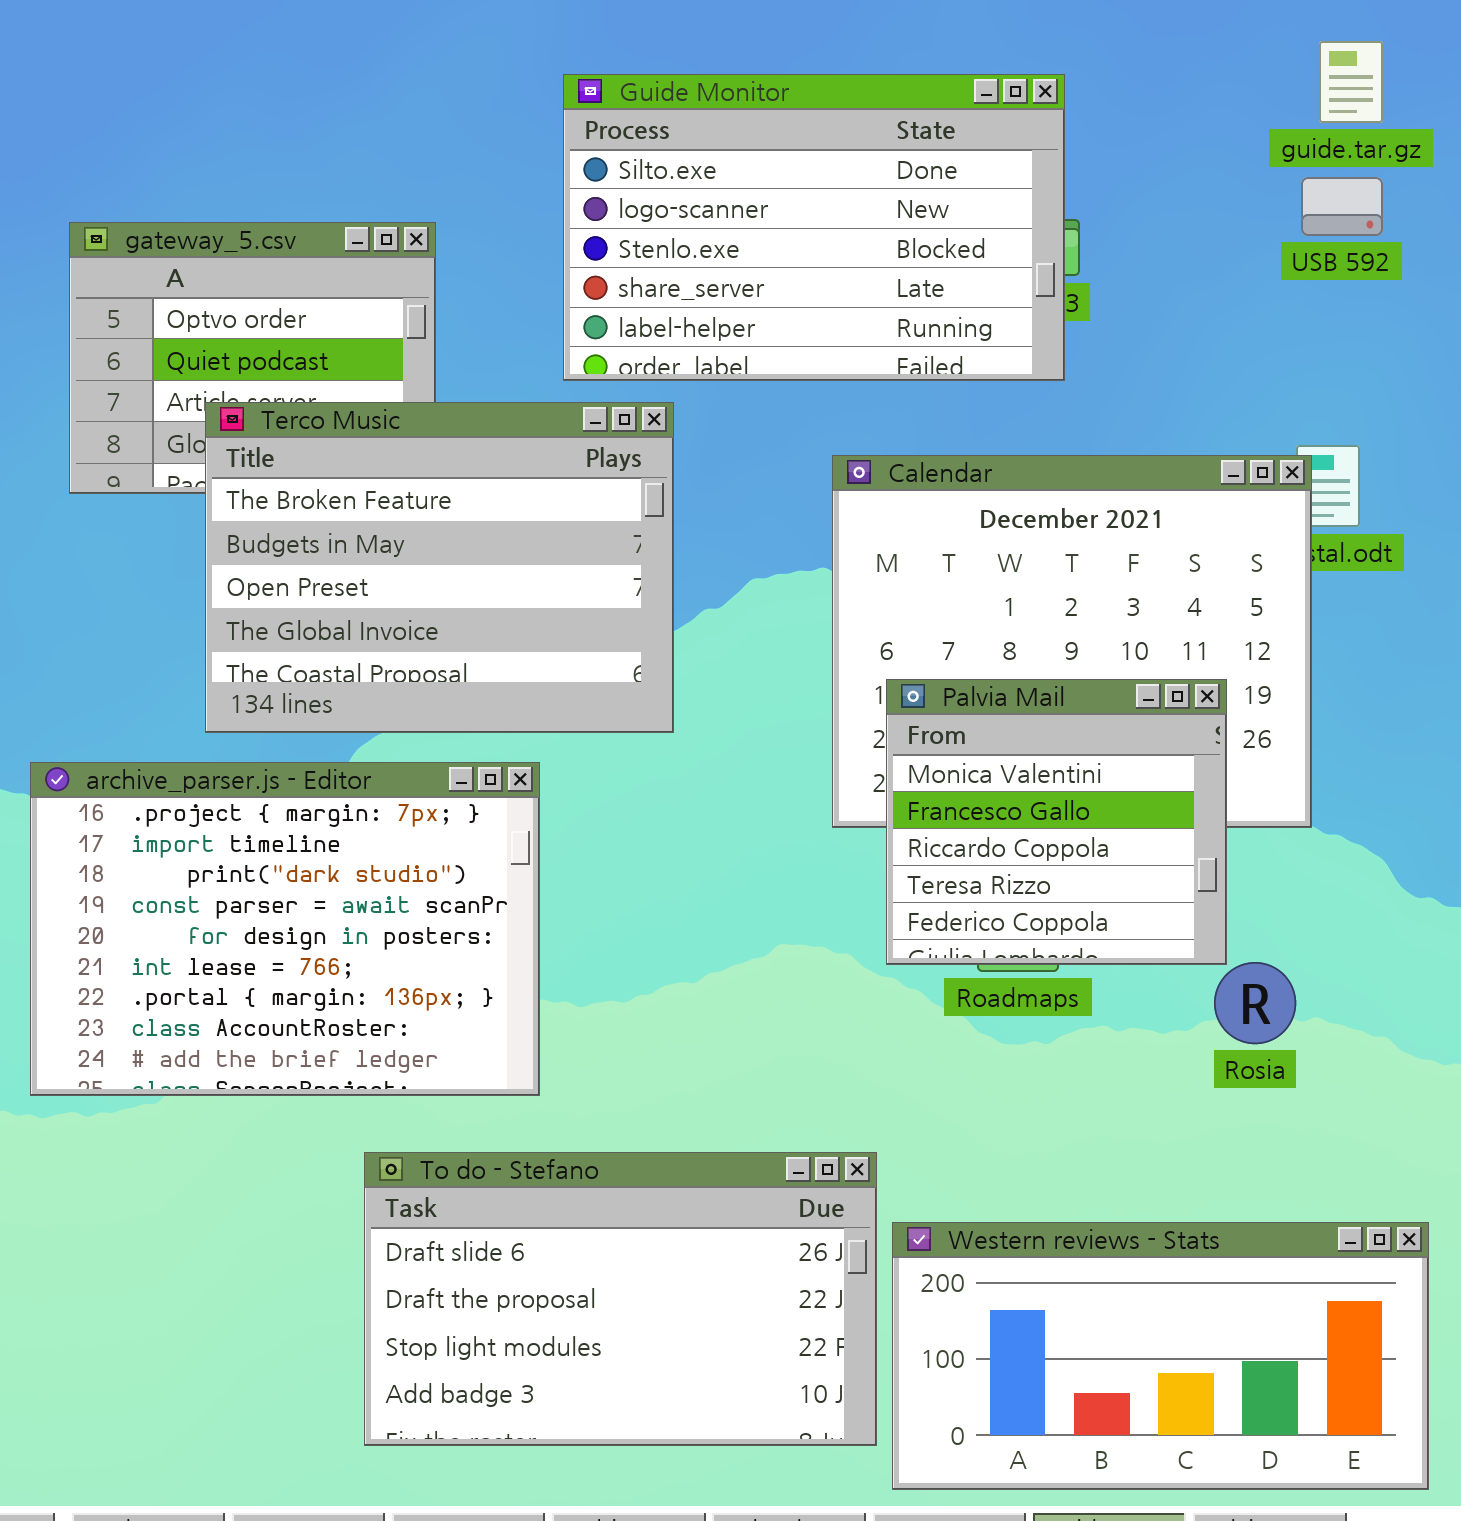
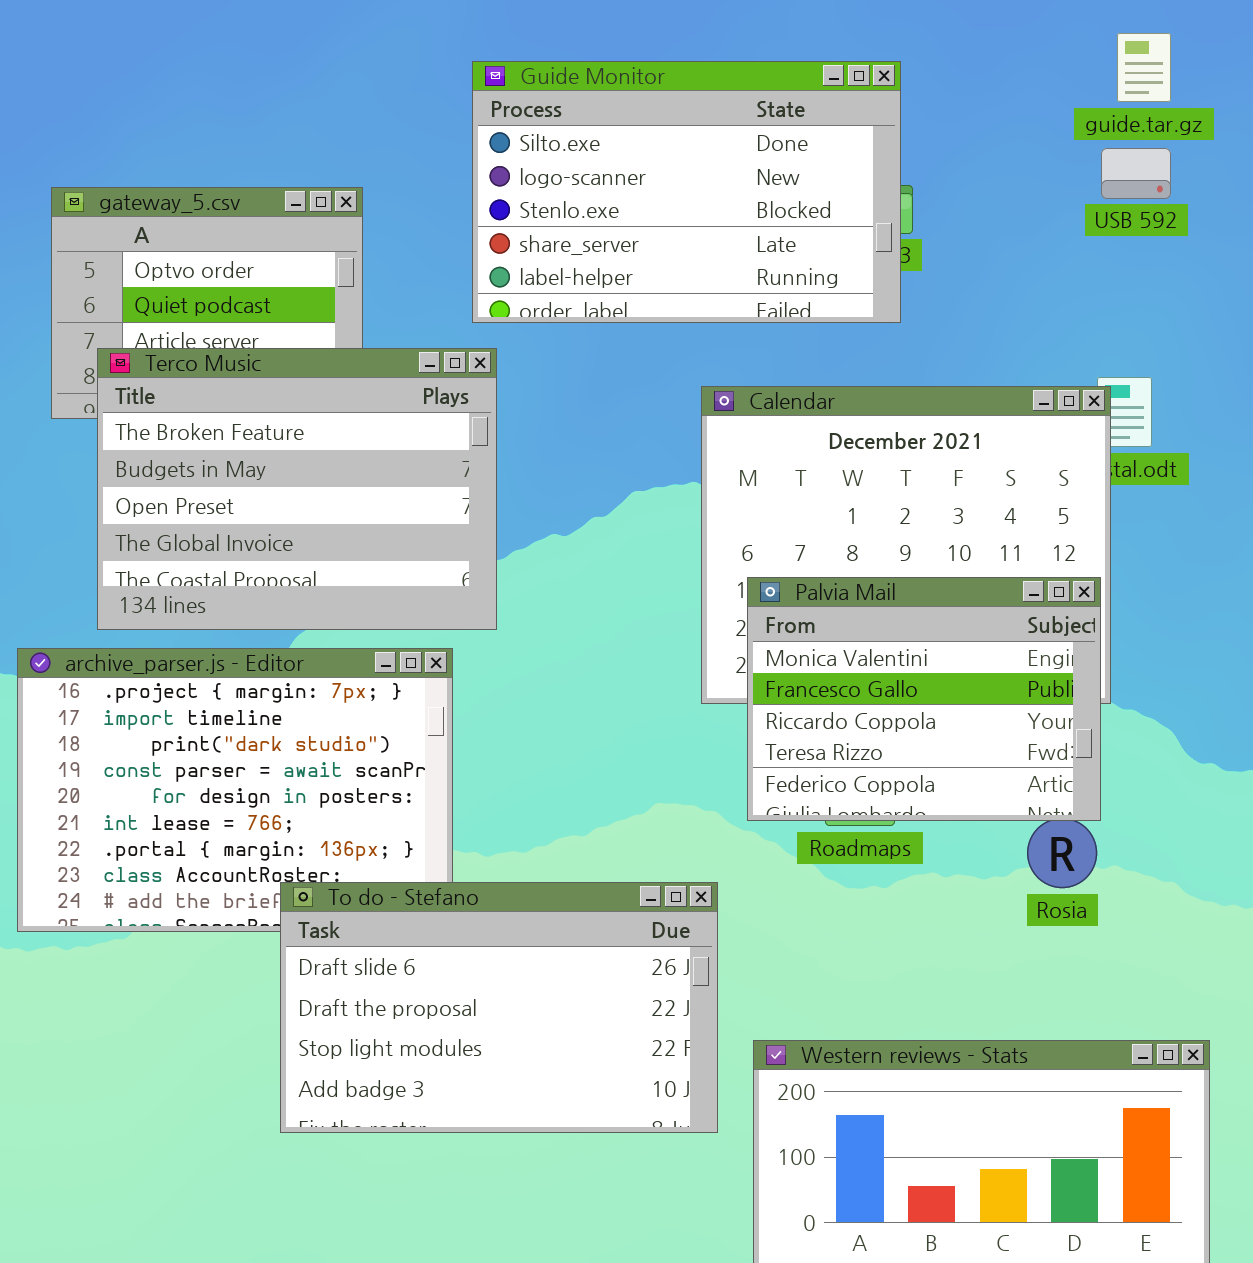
Terco Music: [205,402,674,733] -> [97,348,497,630], moved
Palvia Mail: [886,679,1227,965] -> [747,577,1101,821], resized
To do - Stefano: [364,1152,877,1446] -> [280,882,718,1133], moved

